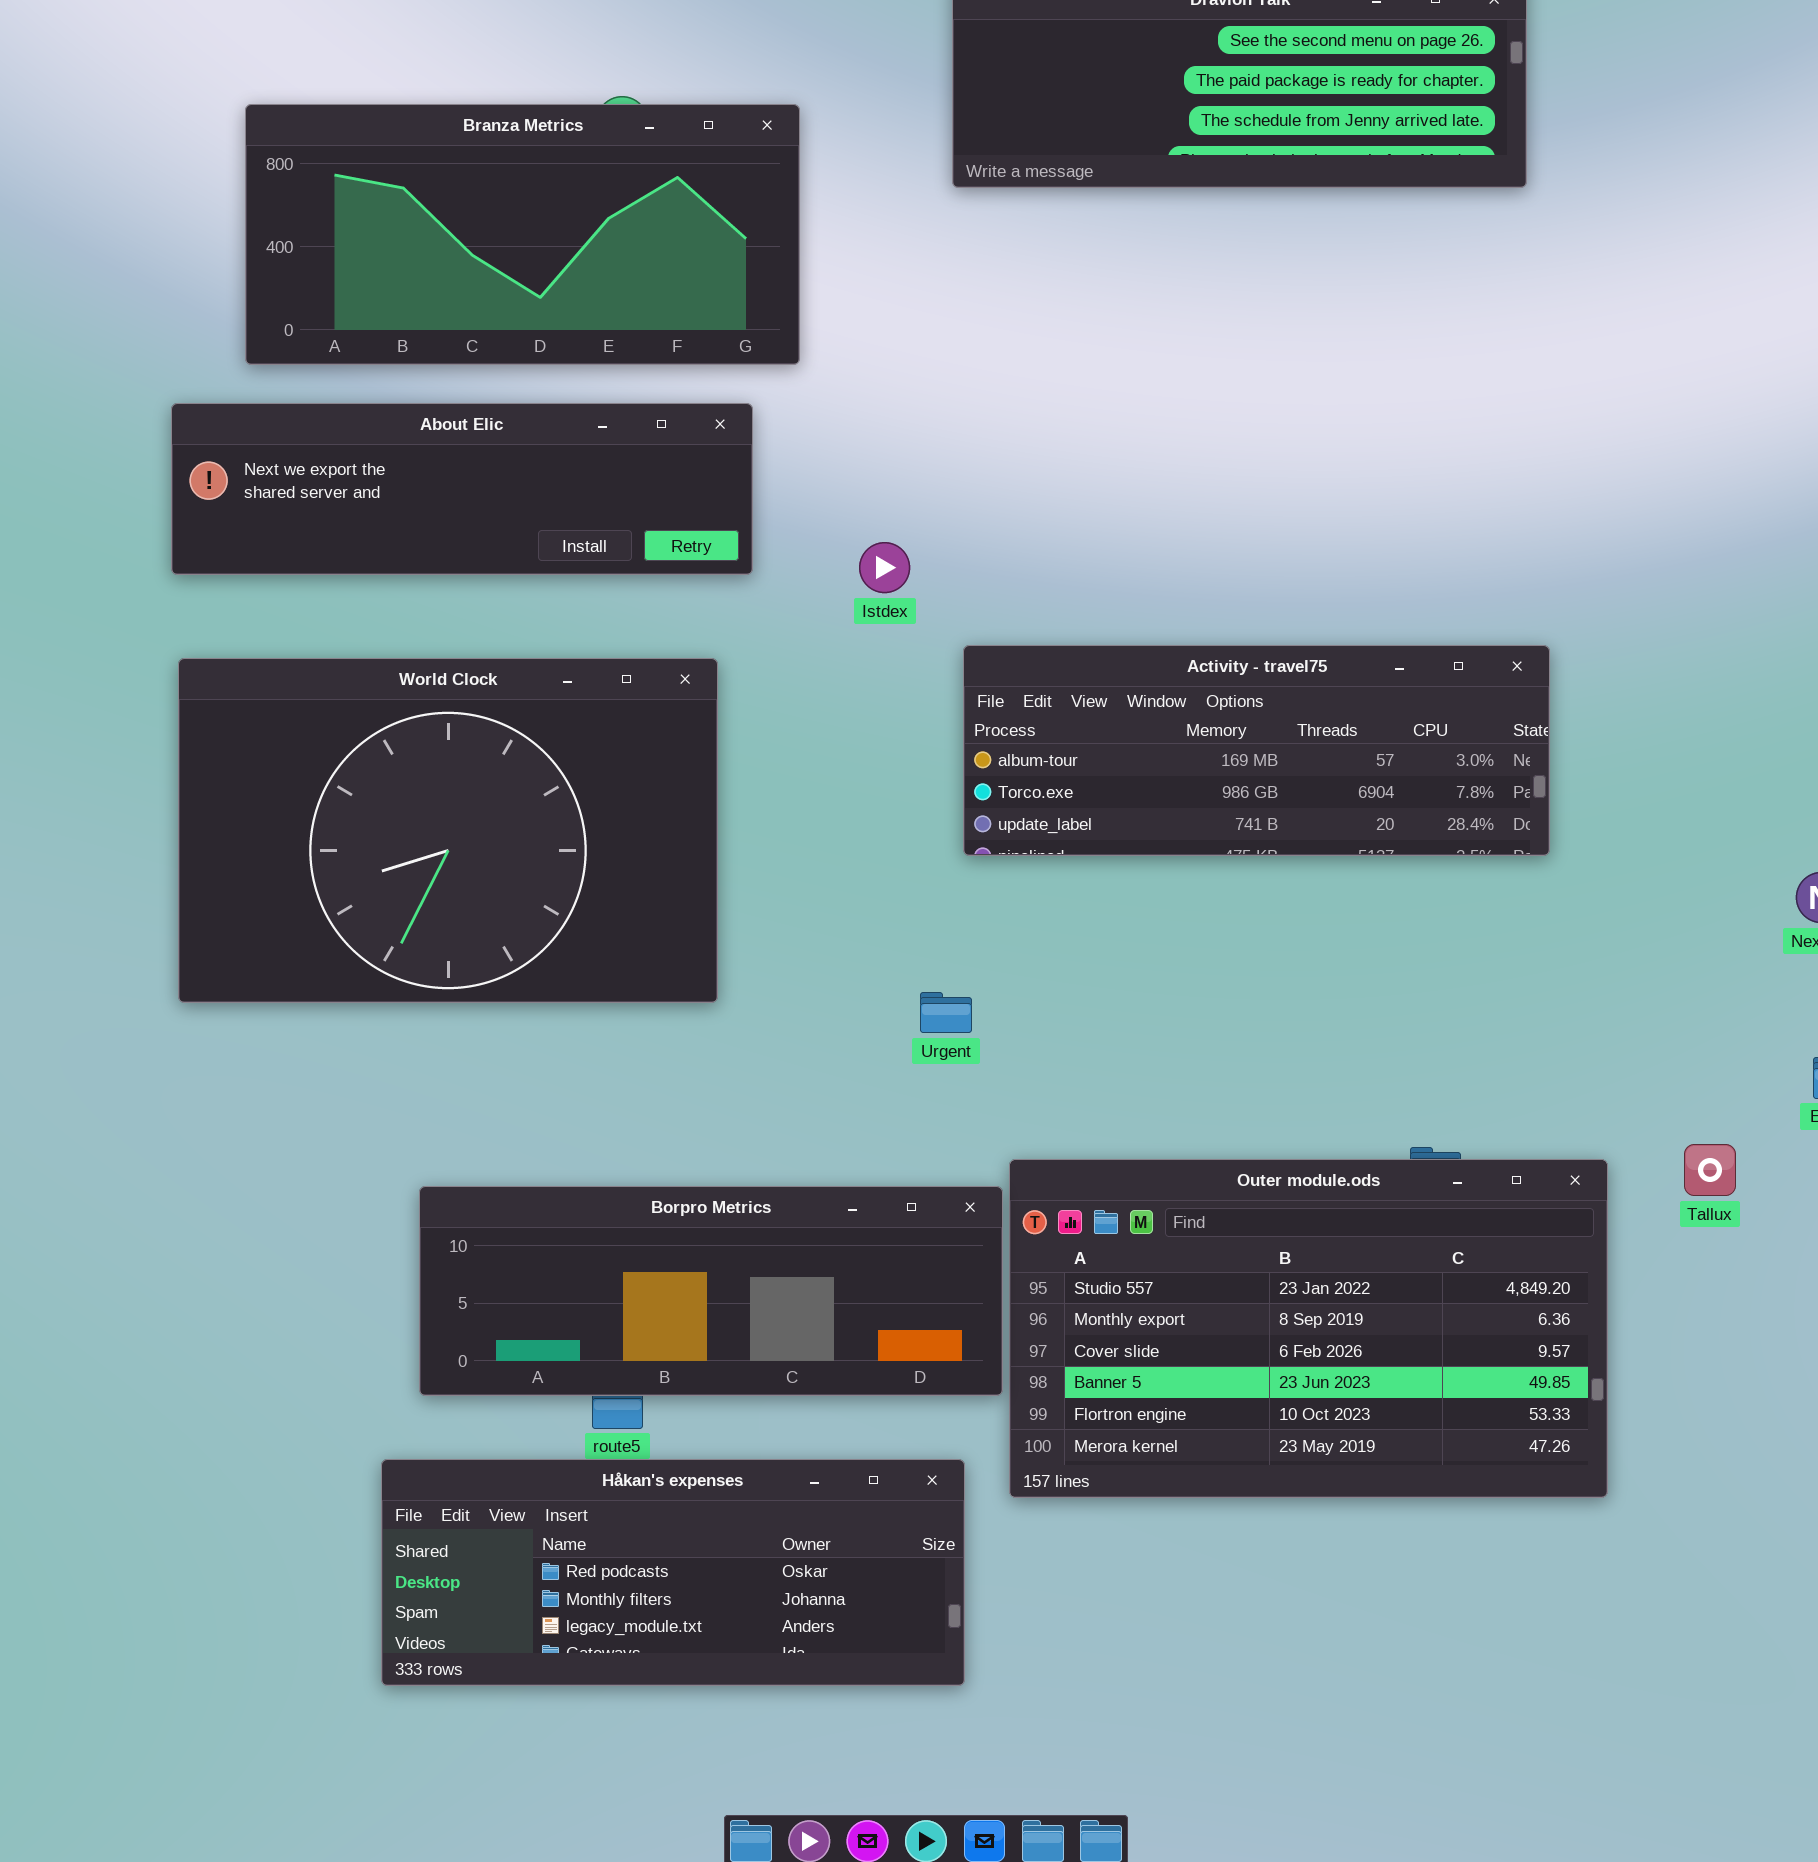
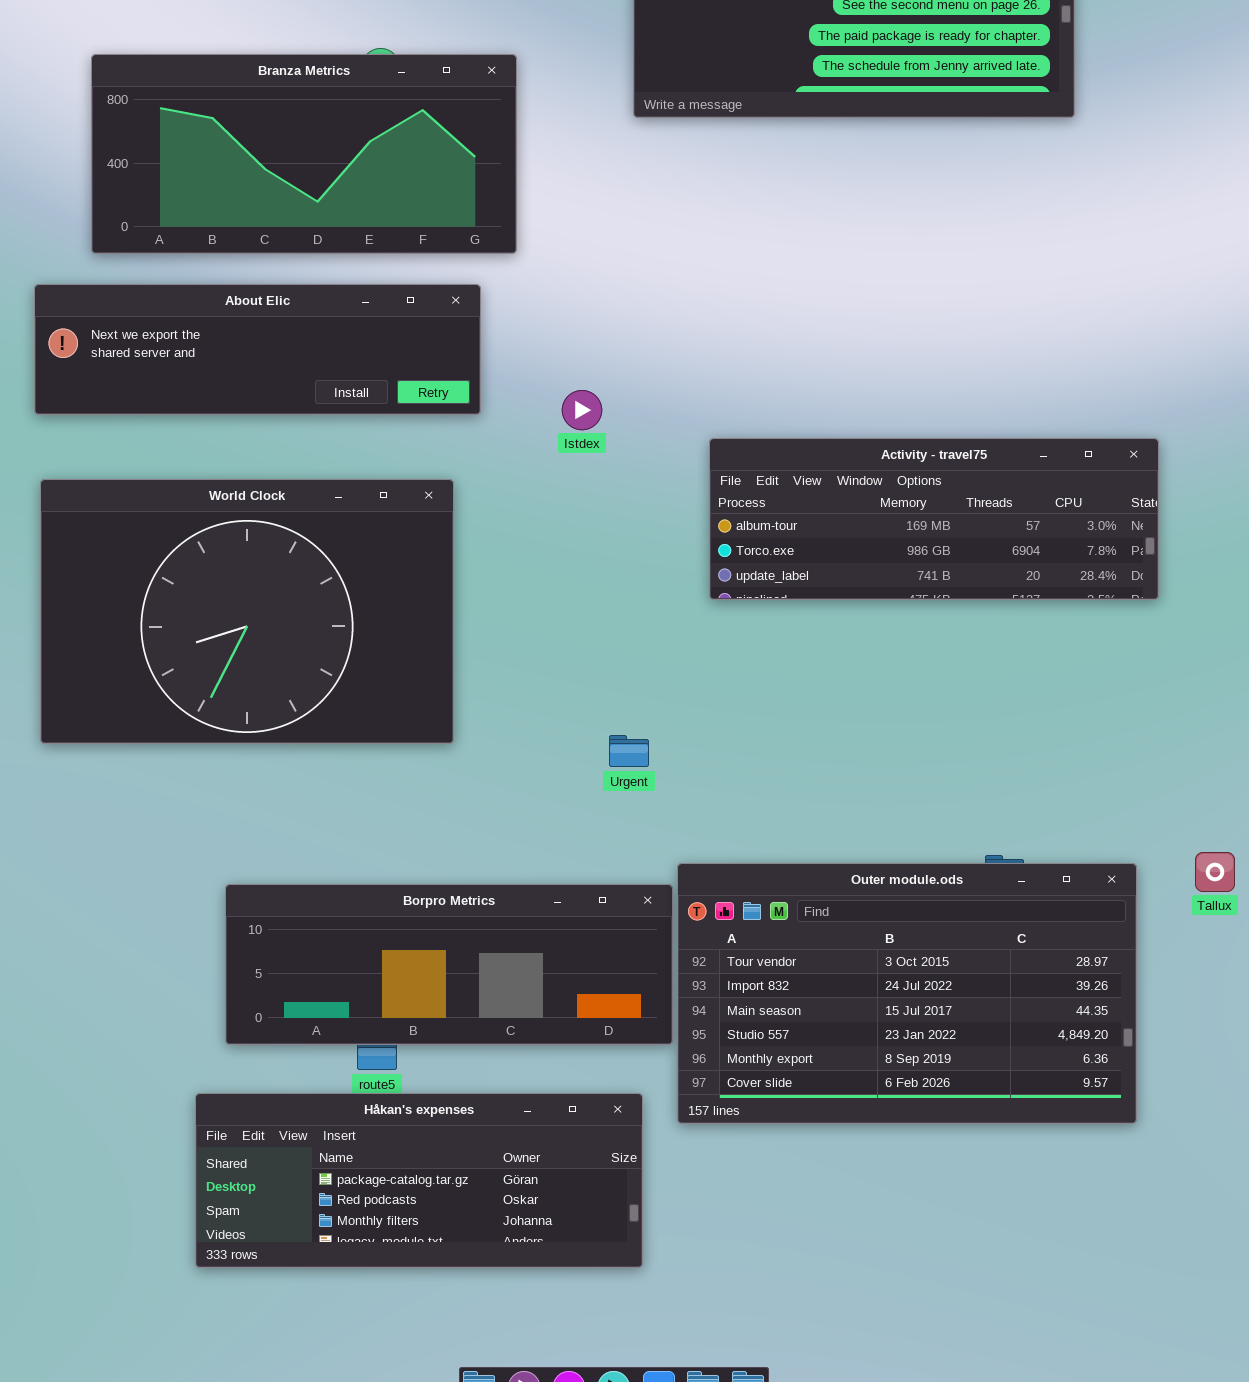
Activity - travel75: [963,645,1550,856] -> [709,438,1159,600], moved
Outer module.ods: [1009,1159,1608,1498] -> [677,863,1137,1124], scrolled up 3 rows
Håkan's expenses: [381,1459,965,1686] -> [195,1093,643,1268], scrolled up 1 row

